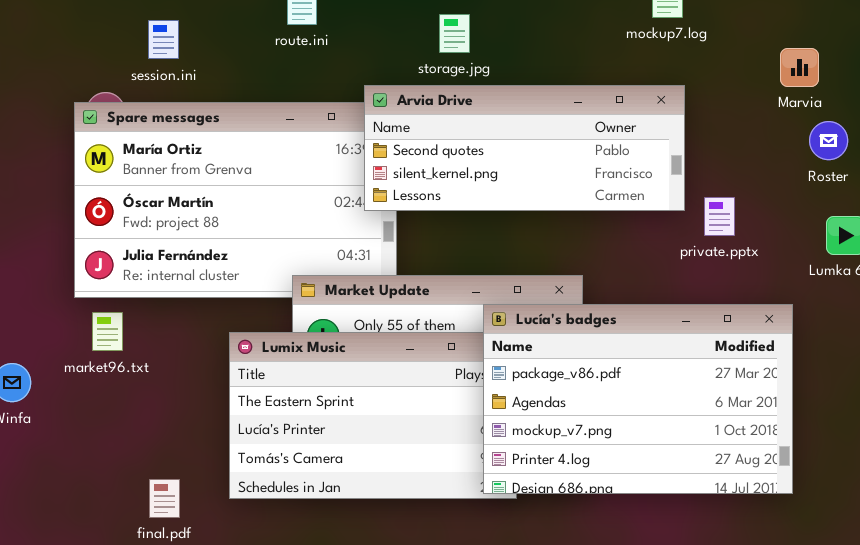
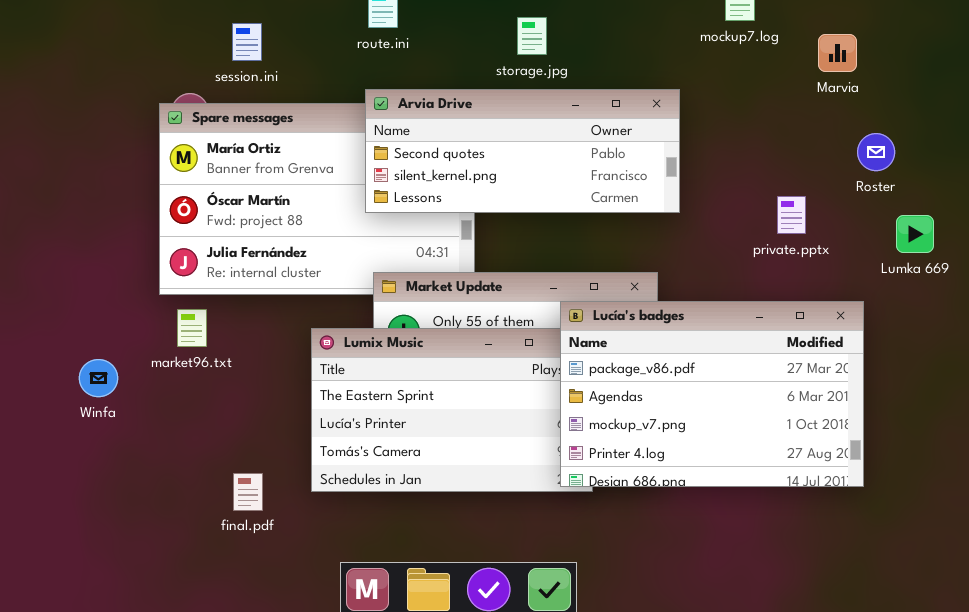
Marvia: [780,48,819,87] -> [818,34,857,72], moved
Arvia Drive: [364,85,685,211] -> [365,89,680,213], moved
Roster: [809,121,848,160] -> [857,133,895,171], moved

